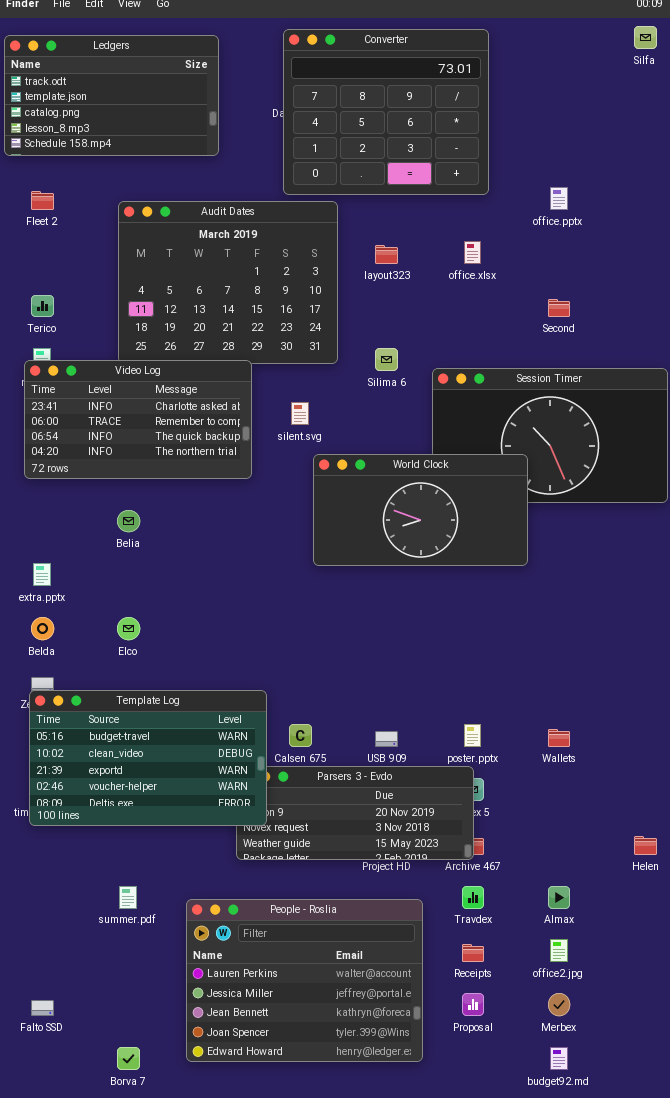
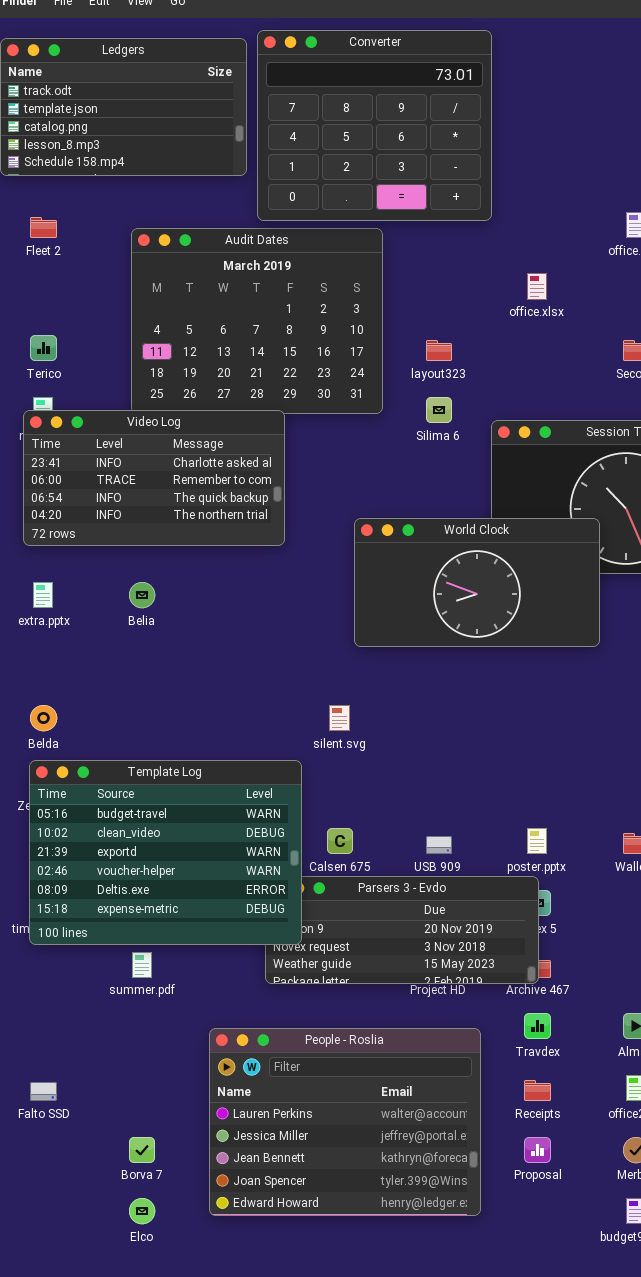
Converter: [283,29,489,195] -> [257,30,492,221], moved
layout323: [375,245,398,264] -> [426,340,452,361], moved
silent.svg: [291,402,309,425] -> [329,705,350,731], moved
extra.pptx: [33,563,51,586] -> [33,582,53,608], moved
Elco: [117,617,140,640] -> [129,1198,155,1224], moved
Template Log: [29,690,267,826] -> [29,760,302,945], resized
summer.pdf: [119,886,137,909] -> [132,952,152,978], moved
Falto SSD: [31,1000,54,1016] -> [30,1082,57,1101], moved
Borva 7: [117,1047,140,1070] -> [129,1137,155,1163], moved

